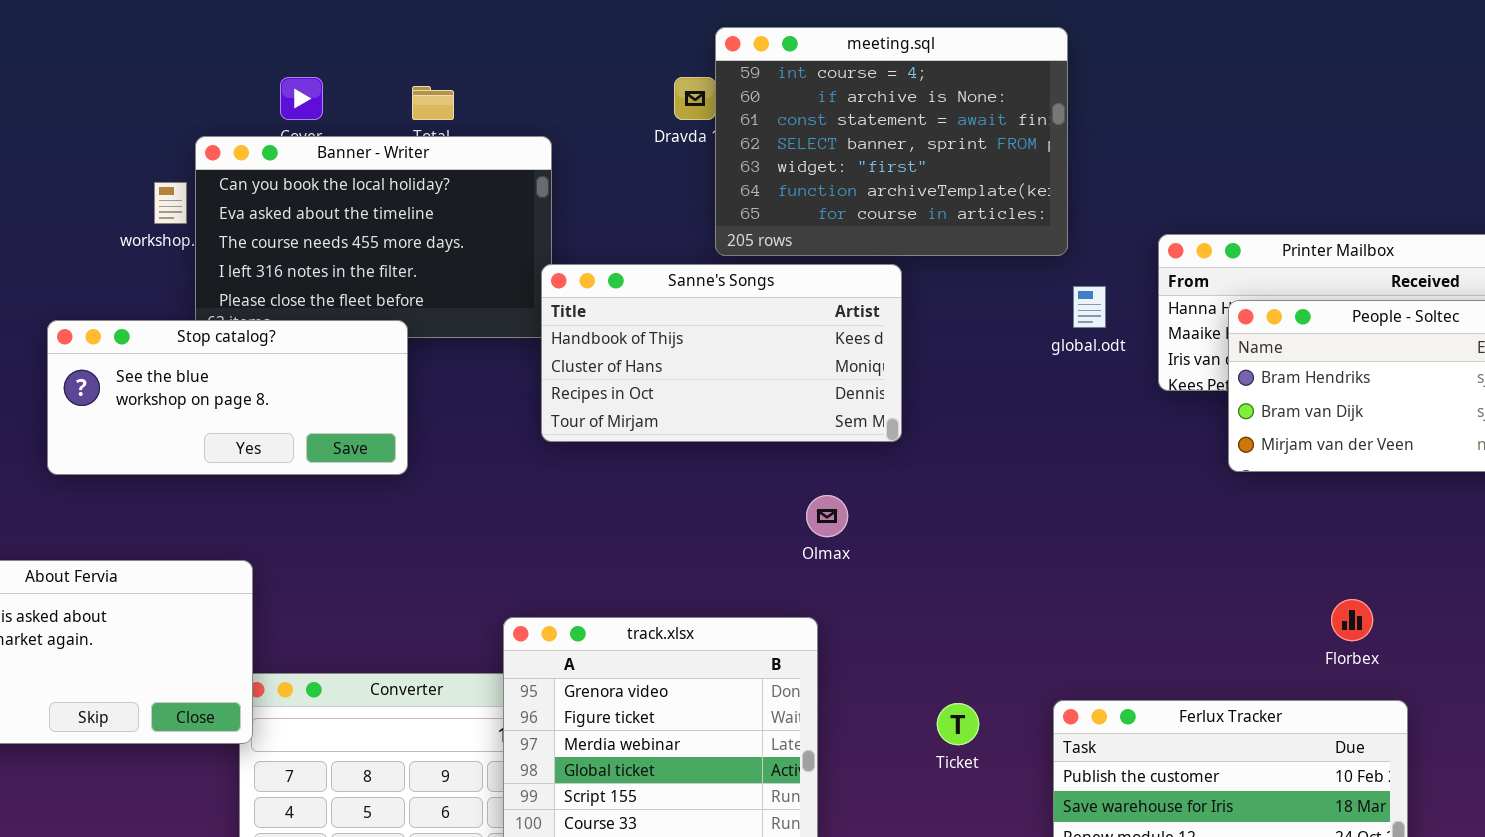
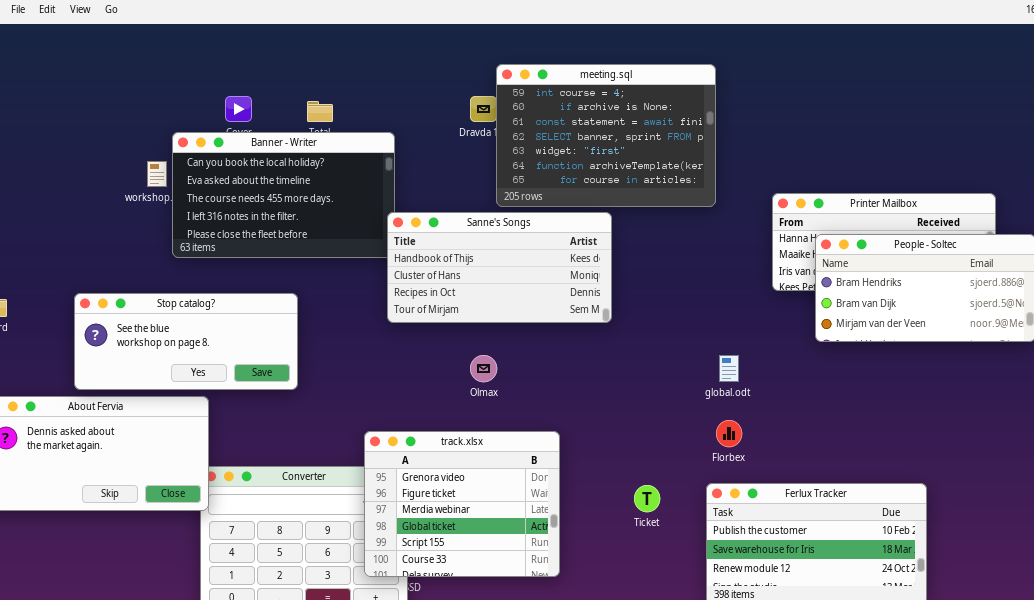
global.odt: [1073,286,1106,328] -> [719,355,739,382], moved
Stop catalog?: [47,320,408,475] -> [74,293,298,390], moved
Olmax: [806,495,848,537] -> [470,355,497,382], moved
Florbex: [1331,599,1373,641] -> [716,420,742,447], moved

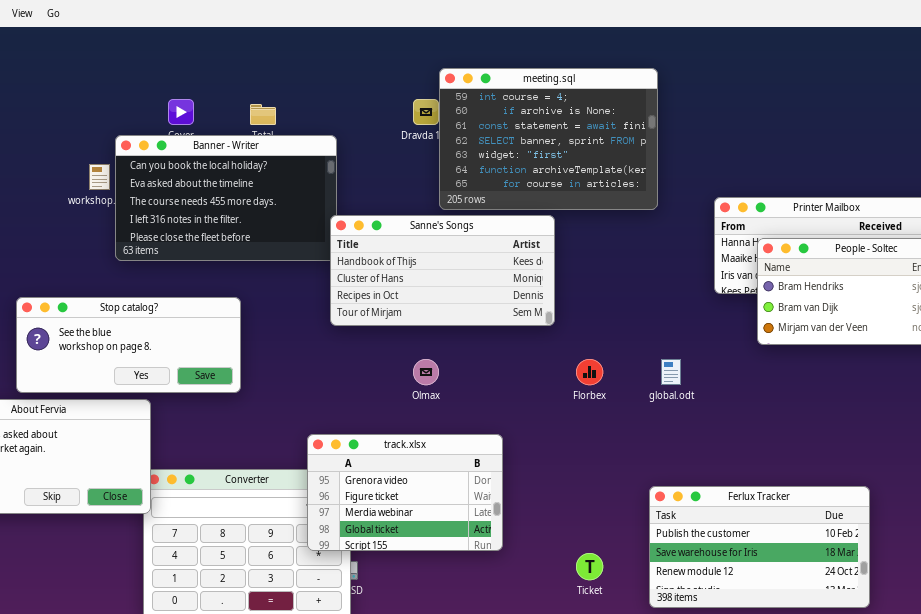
Florbex: [716,420,742,447] -> [576,359,603,385], moved
track.xlsx: [364,431,560,577] -> [307,434,503,551], resized
Ticket: [634,485,660,512] -> [576,553,603,580], moved

